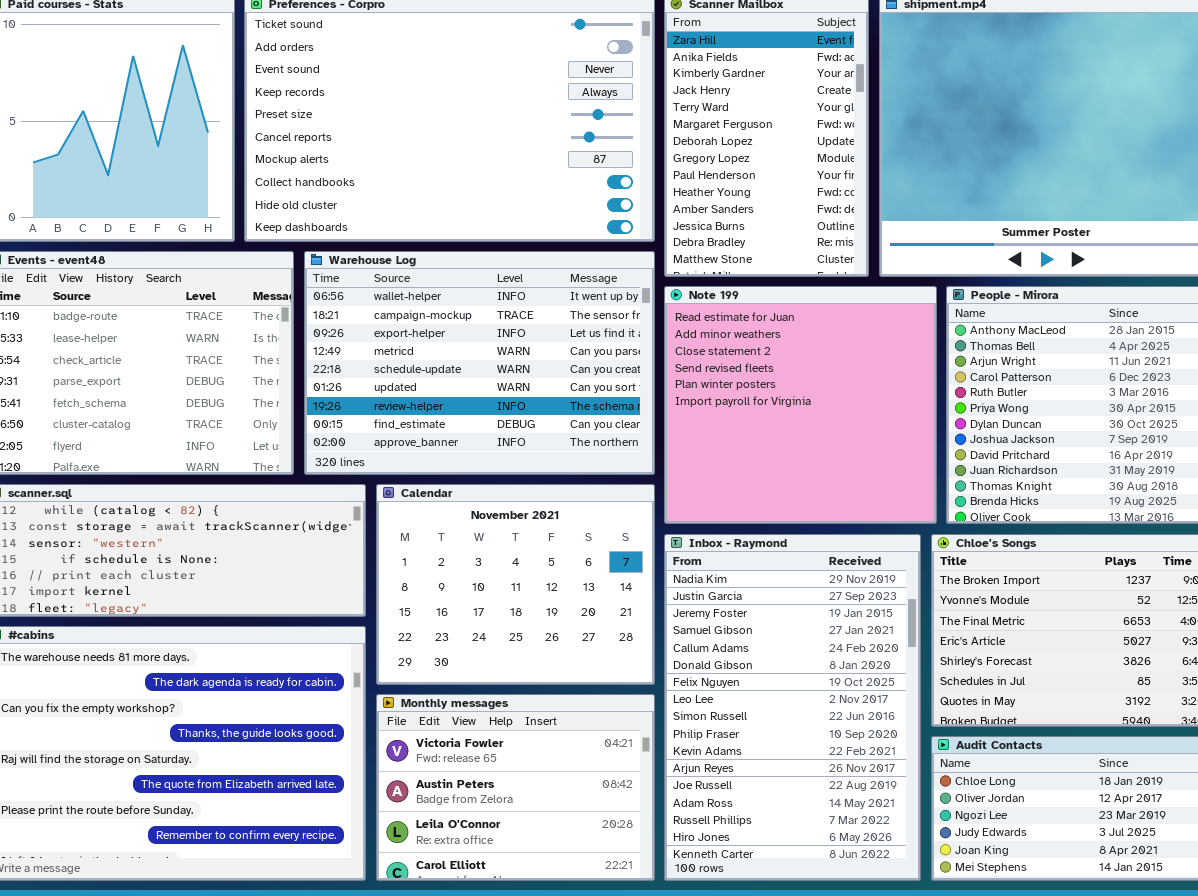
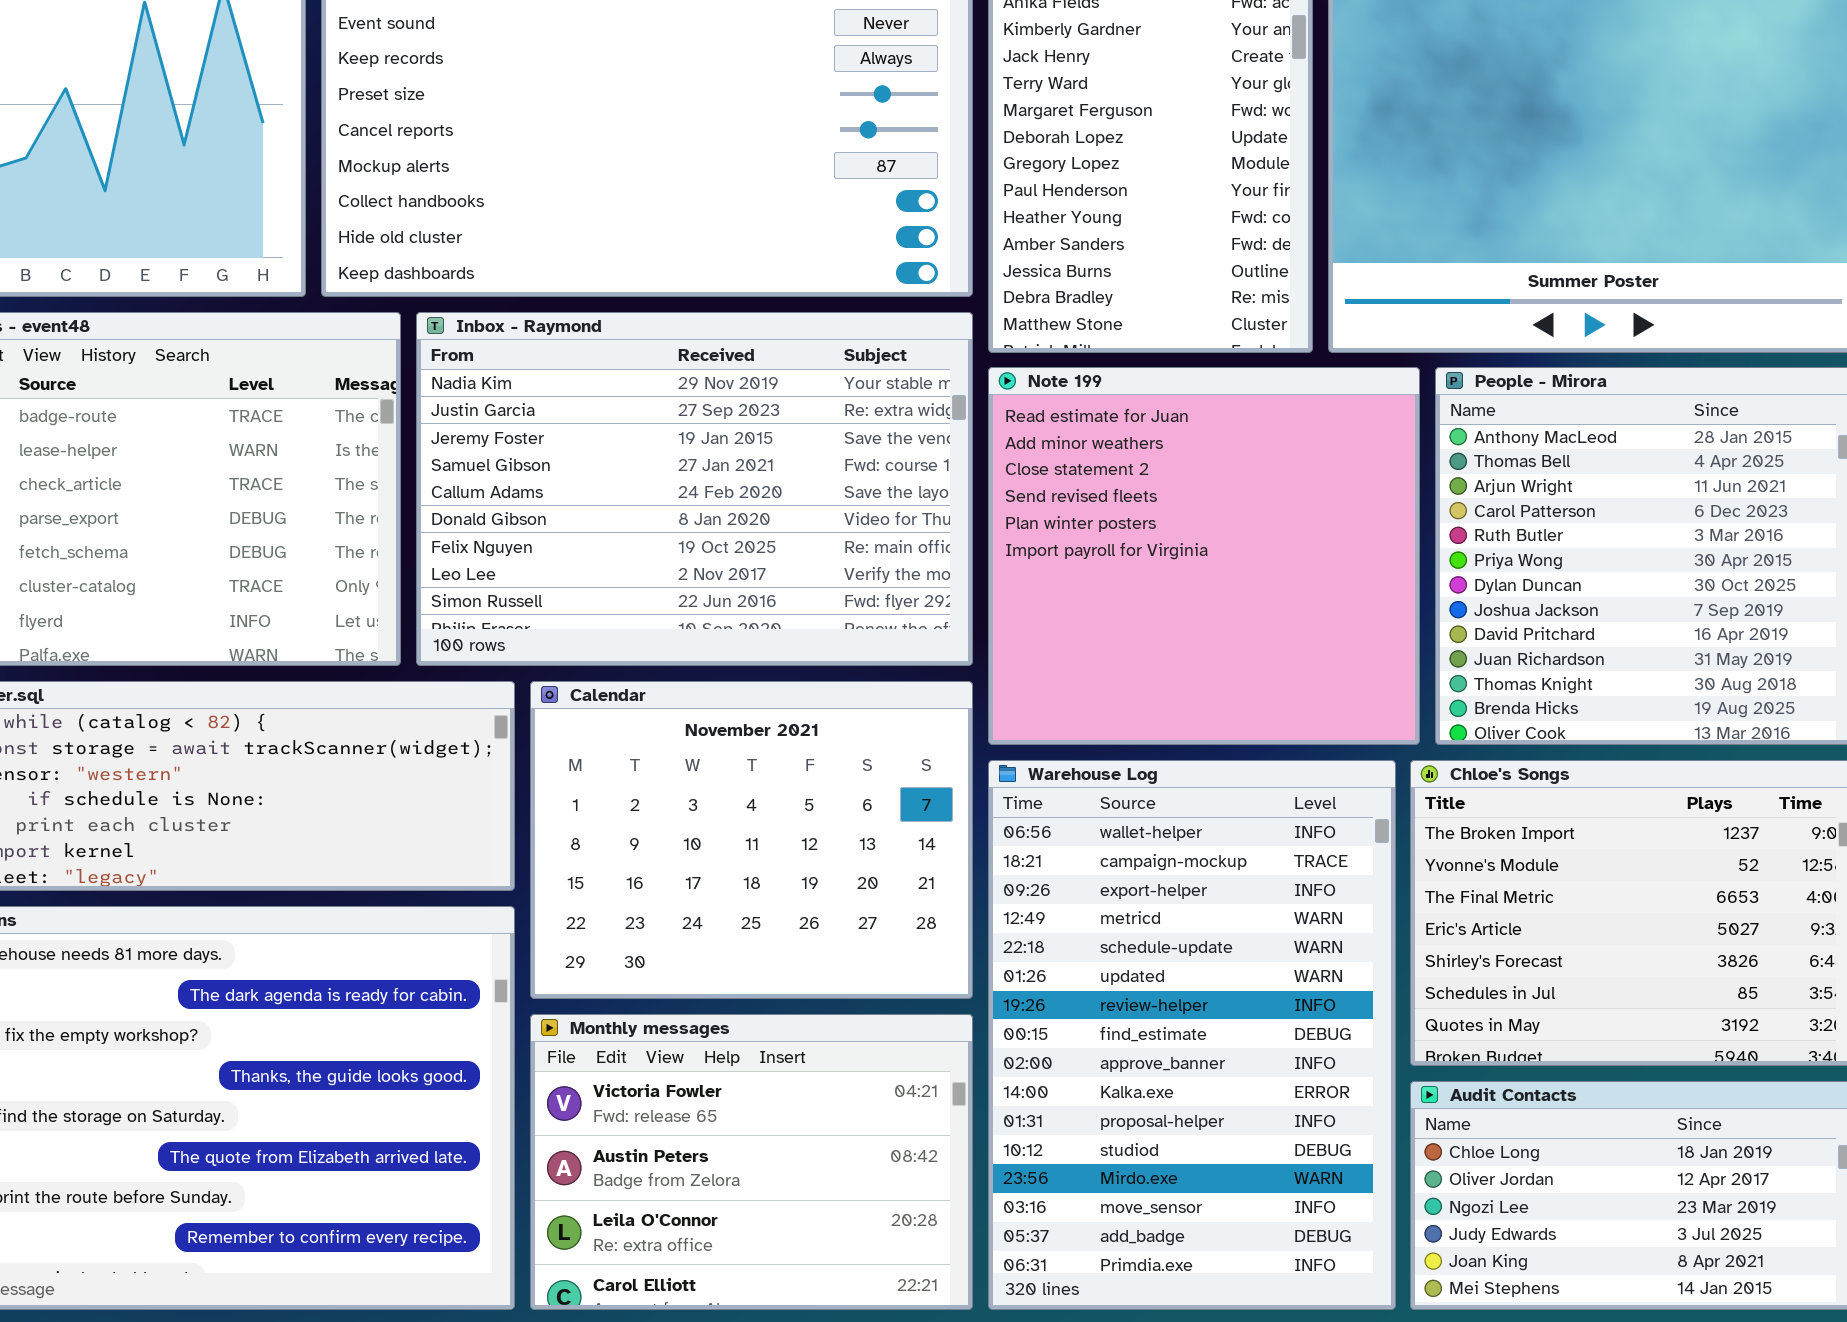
Warehouse Log: [304,251,655,475] -> [988,760,1396,1310], moved, resized
Inbox - Raymond: [664,534,921,881] -> [416,312,973,666], moved, resized

